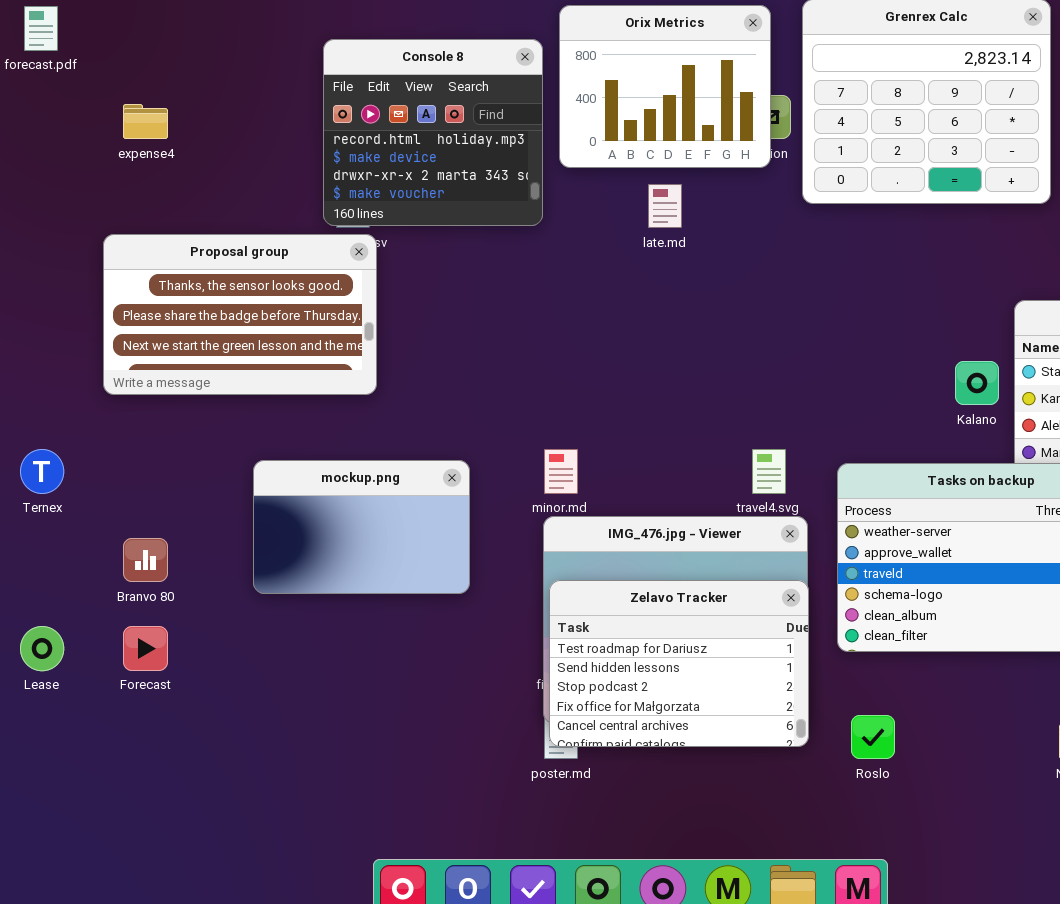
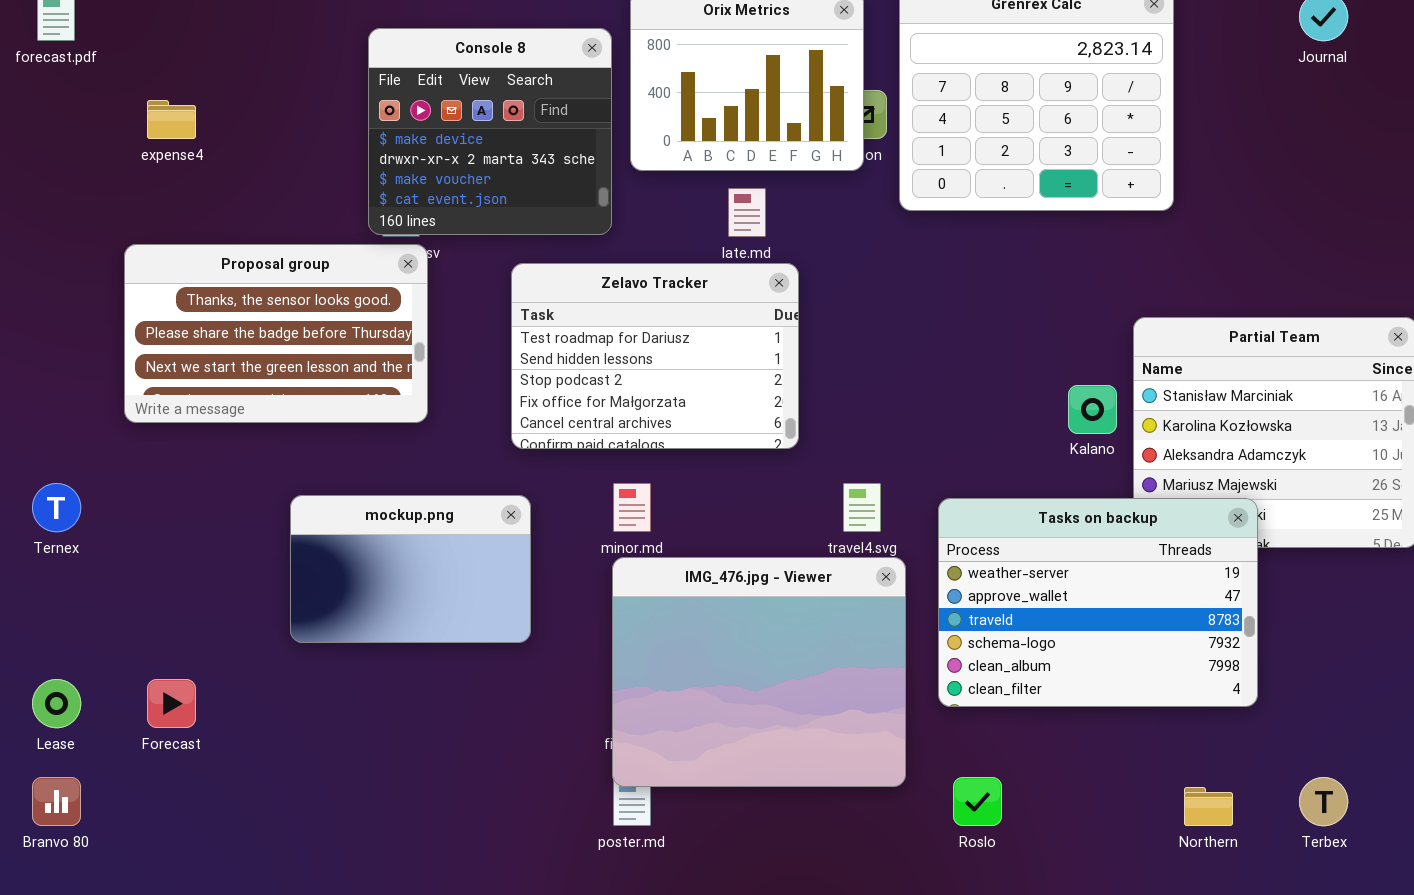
Console 8: [323,39,543,226] -> [368,28,612,235], scrolled down 1 row
Branvo 80: [123,538,168,582] -> [32,777,81,826], moved
Zelavo Tracker: [549,580,809,747] -> [511,263,799,449], moved

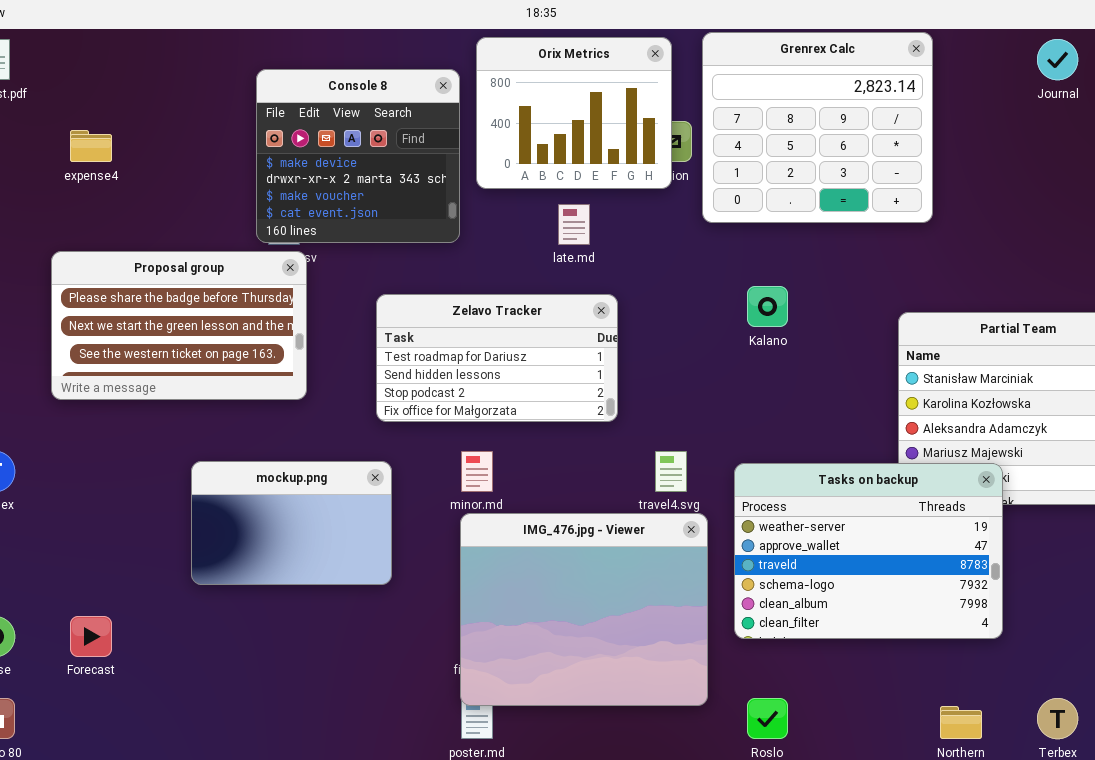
Proposal group: [124,244,428,423] -> [51,251,307,400], scrolled down 1 row
Zelavo Tracker: [511,263,799,449] -> [376,294,618,422], resized
Kalano: [1068,385,1117,434] -> [747,286,788,327], moved

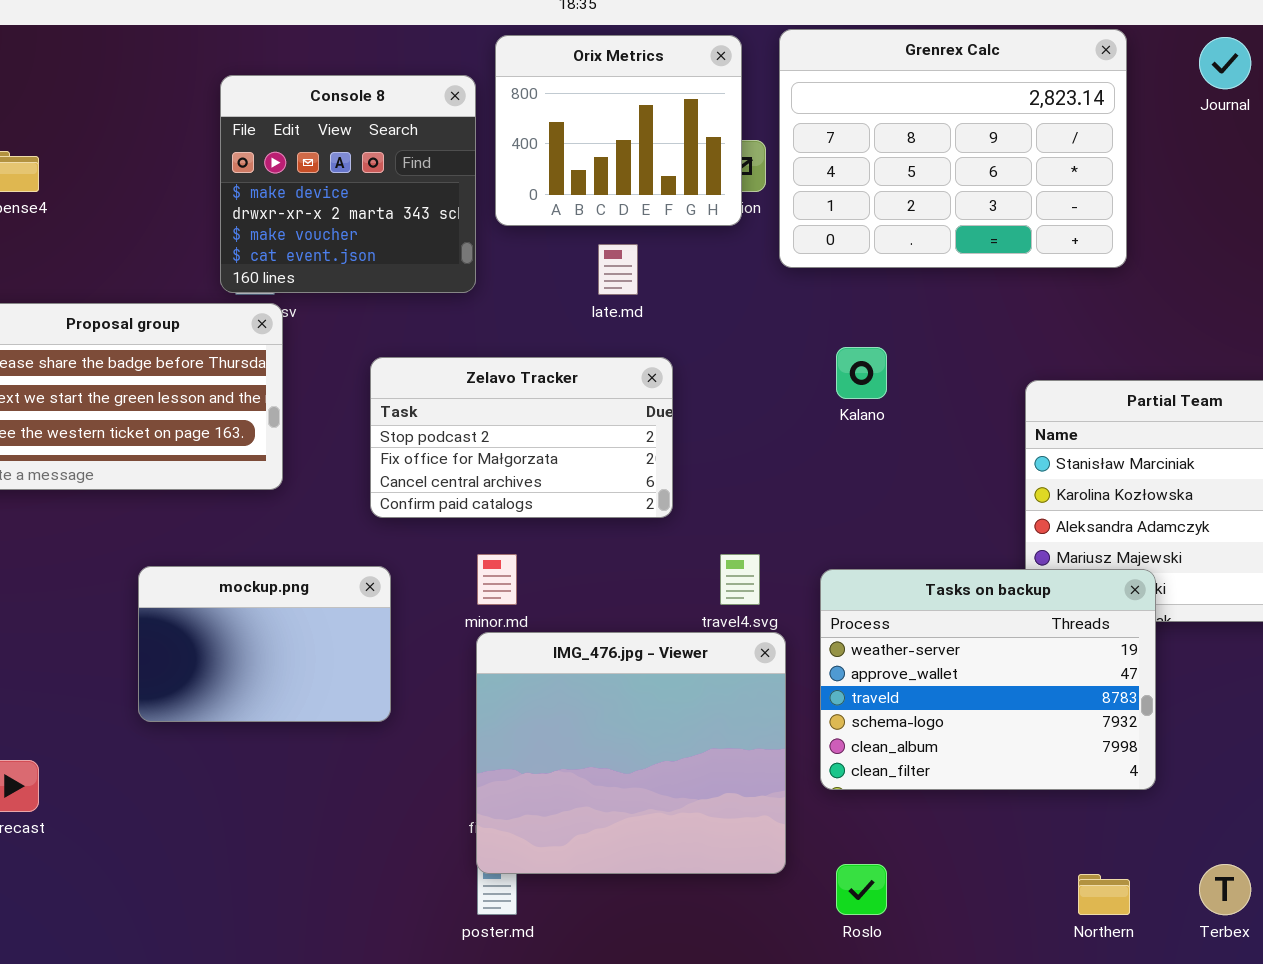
Grenrex Calc: [702,32,933,223] -> [779,29,1127,268], resized
Zelavo Tracker: [376,294,618,422] -> [370,357,673,518], scrolled down 2 rows

